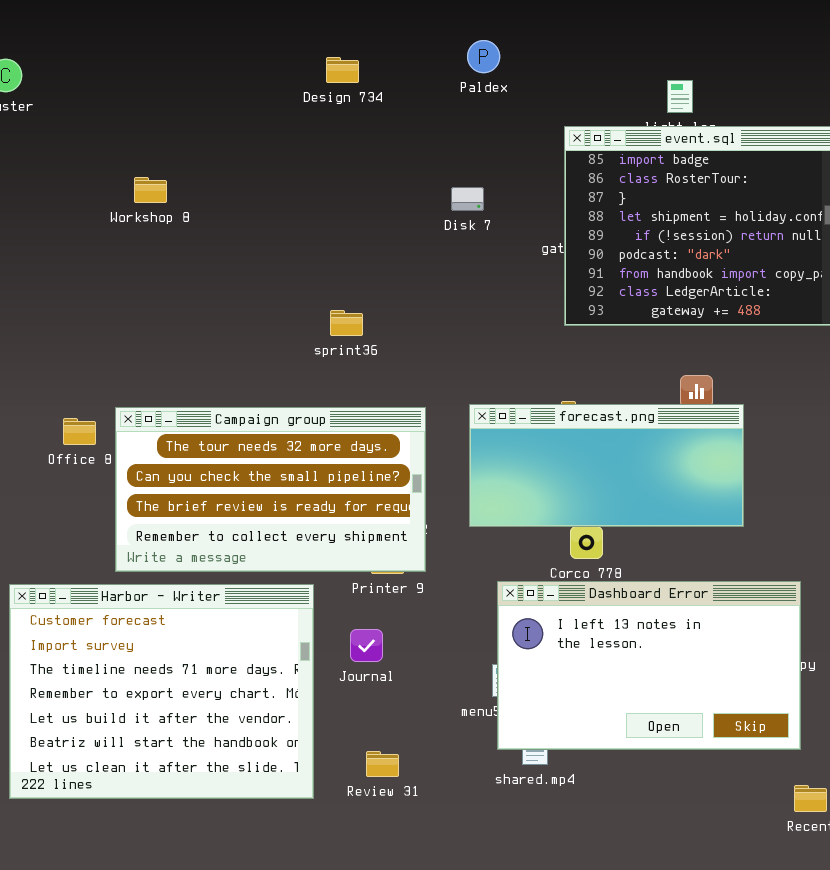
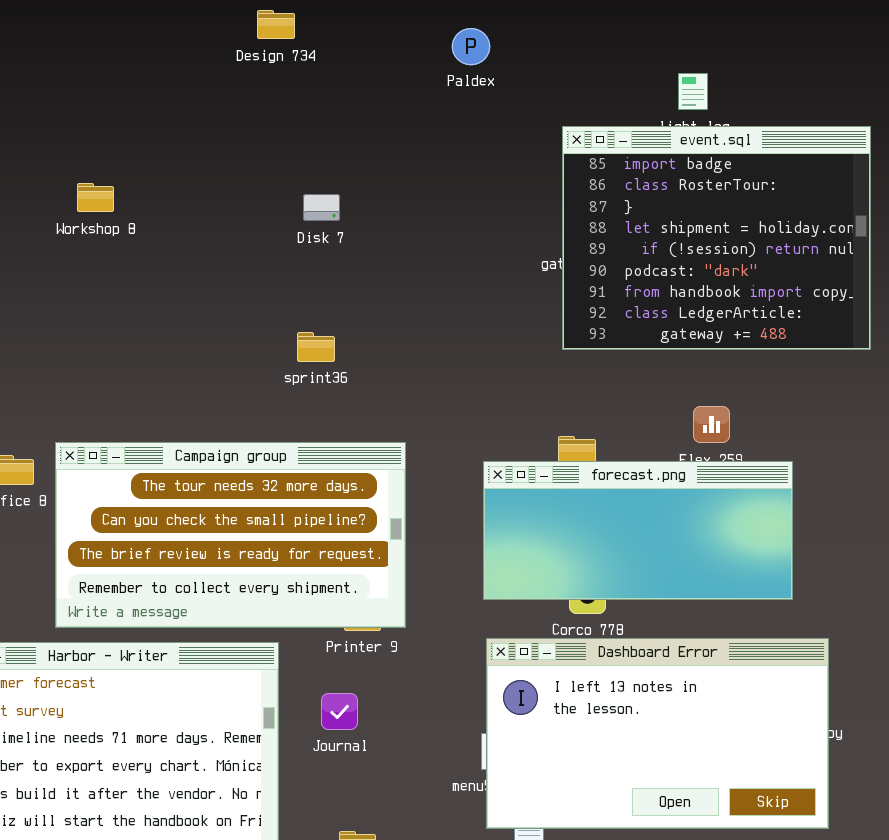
Design 734: [326,57,359,83] -> [257,10,295,39], moved
Disk 7: [451,187,484,211] -> [303,194,340,221], moved
forecast.png: [469,404,744,527] -> [483,461,793,600], moved

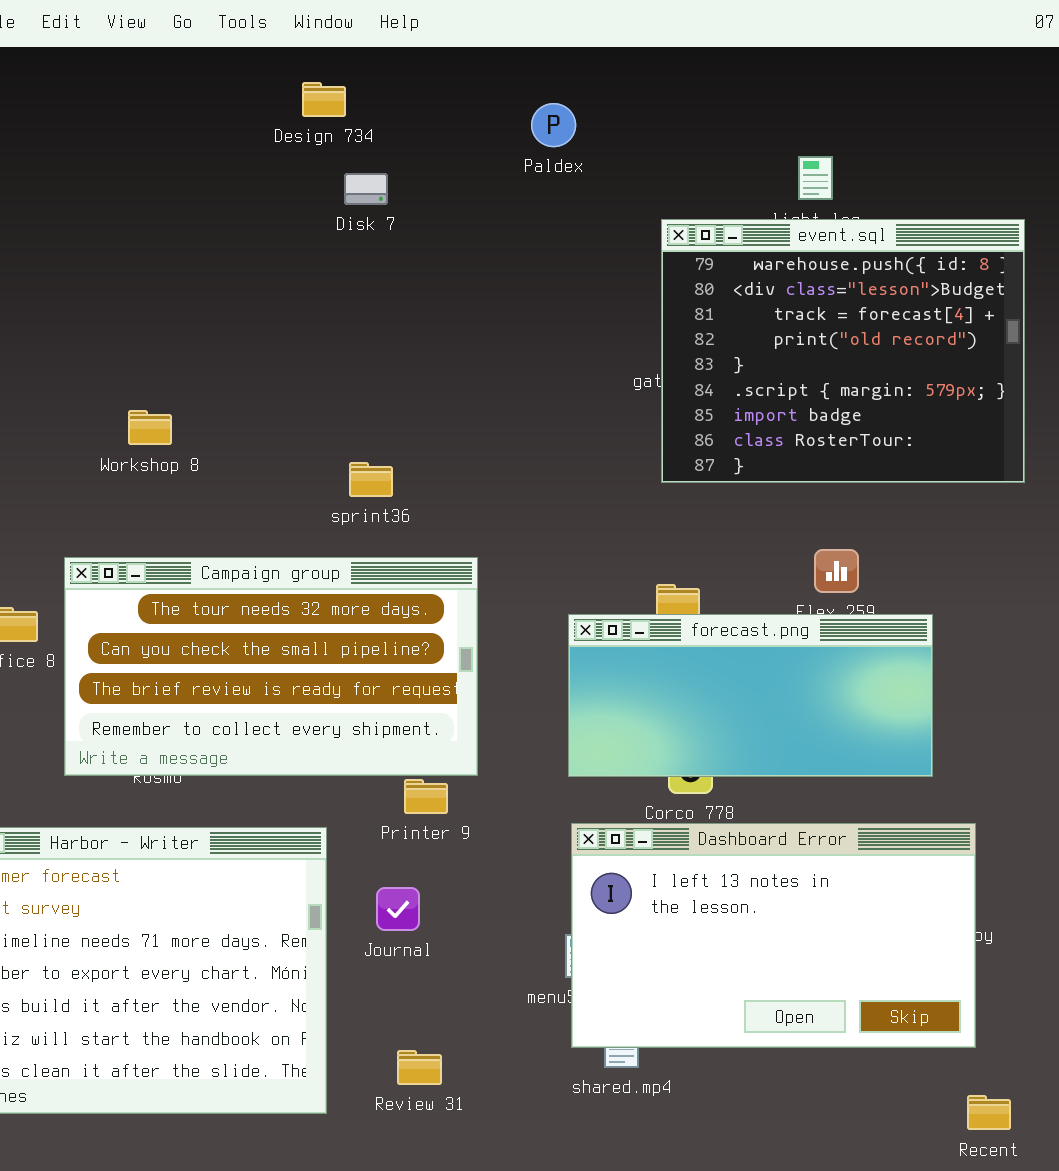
event.sql: [562,126,871,350] -> [661,219,1025,483], scrolled up 6 rows
Workshop 8: [77,183,114,212] -> [128,410,172,445], moved
Disk 7: [303,194,340,221] -> [344,173,388,205], moved
Campaign group: [55,442,406,628] -> [64,557,478,776], moved

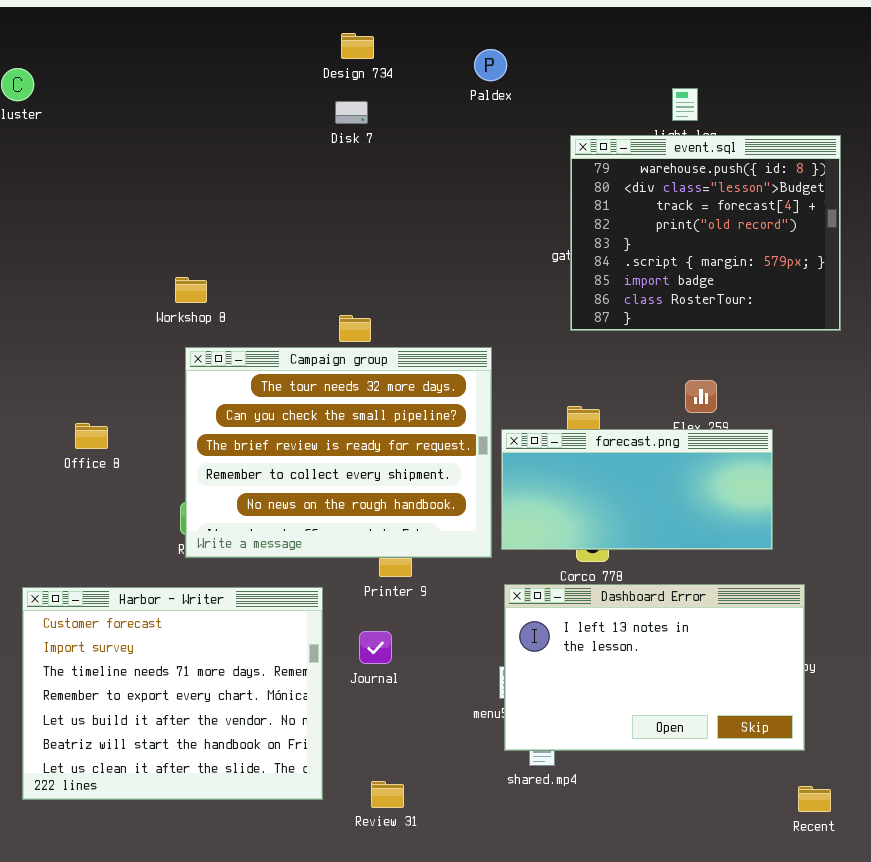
Design 734: [302,82,346,117] -> [341,33,374,59], moved
Campaign group: [64,557,478,776] -> [185,347,492,558], moved, resized
Review 31: [397,1050,442,1085] -> [371,781,404,808], moved

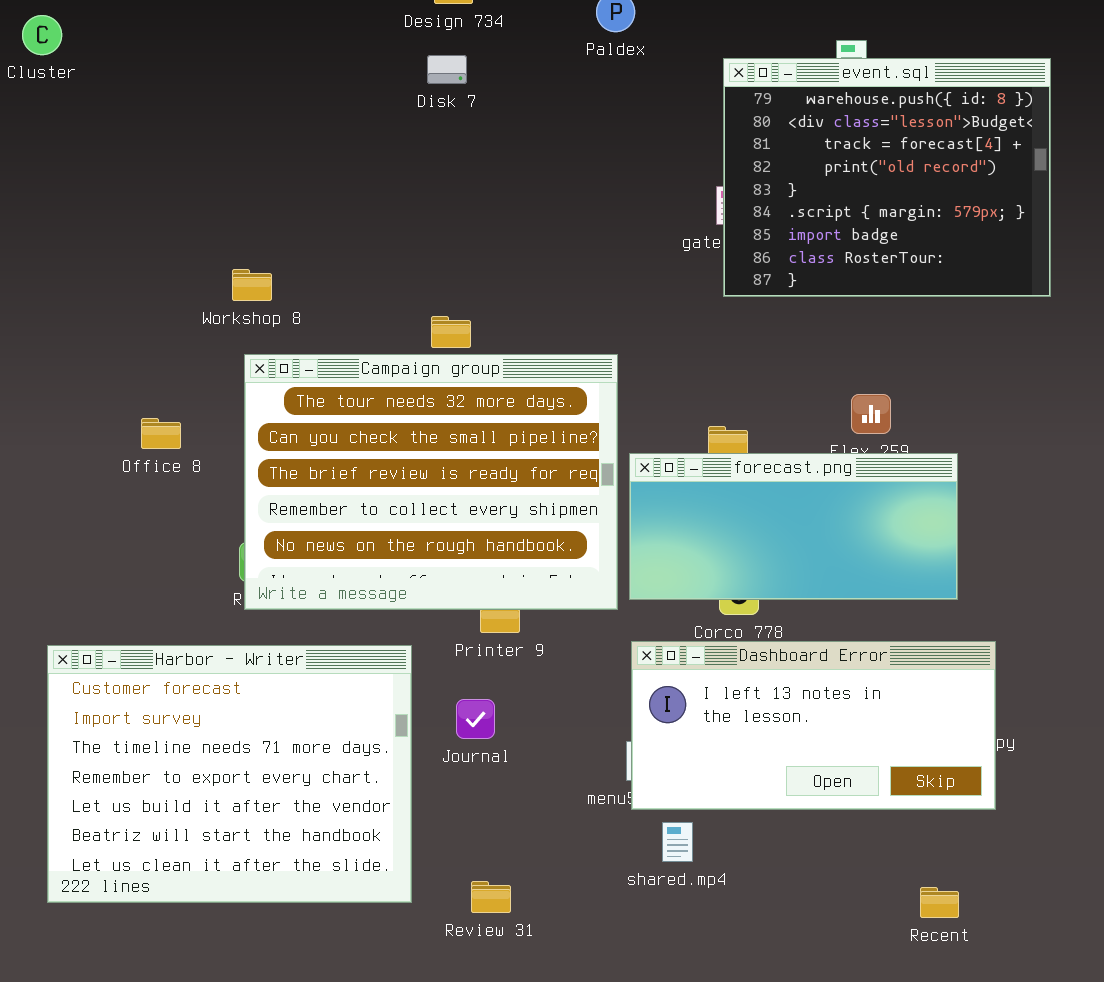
event.sql: [570,135,841,331] -> [723,58,1051,297], moved
Office 8: [75,423,108,449] -> [141,418,181,449], moved
Dashboard Error: [504,584,805,751] -> [631,641,996,810], resized
Recent: [798,786,831,812] -> [920,887,959,918], moved

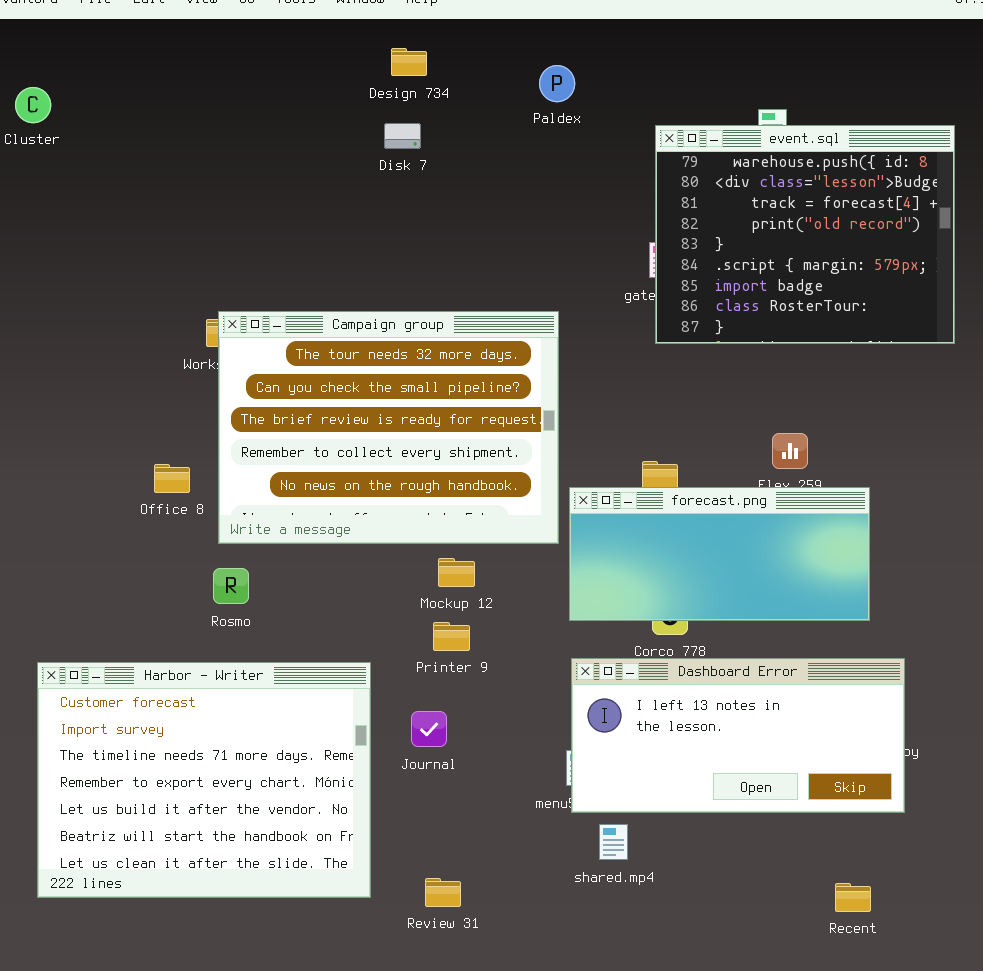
Campaign group: [244,354,618,610] -> [218,311,559,544], moved
Office 8: [141,418,181,449] -> [154,464,190,493], moved

